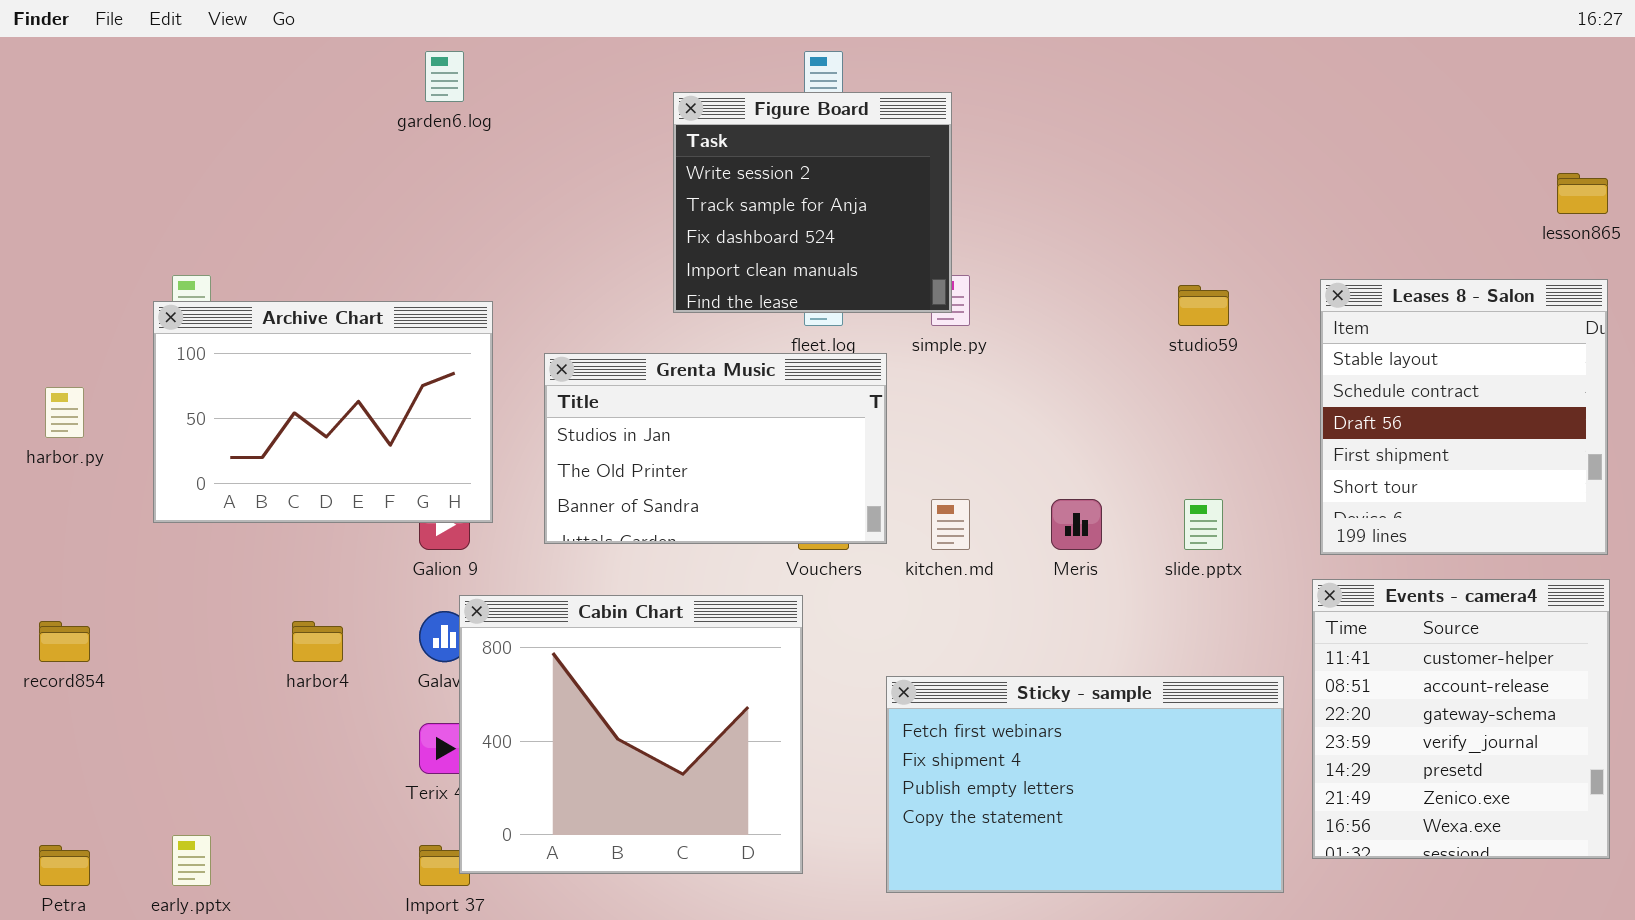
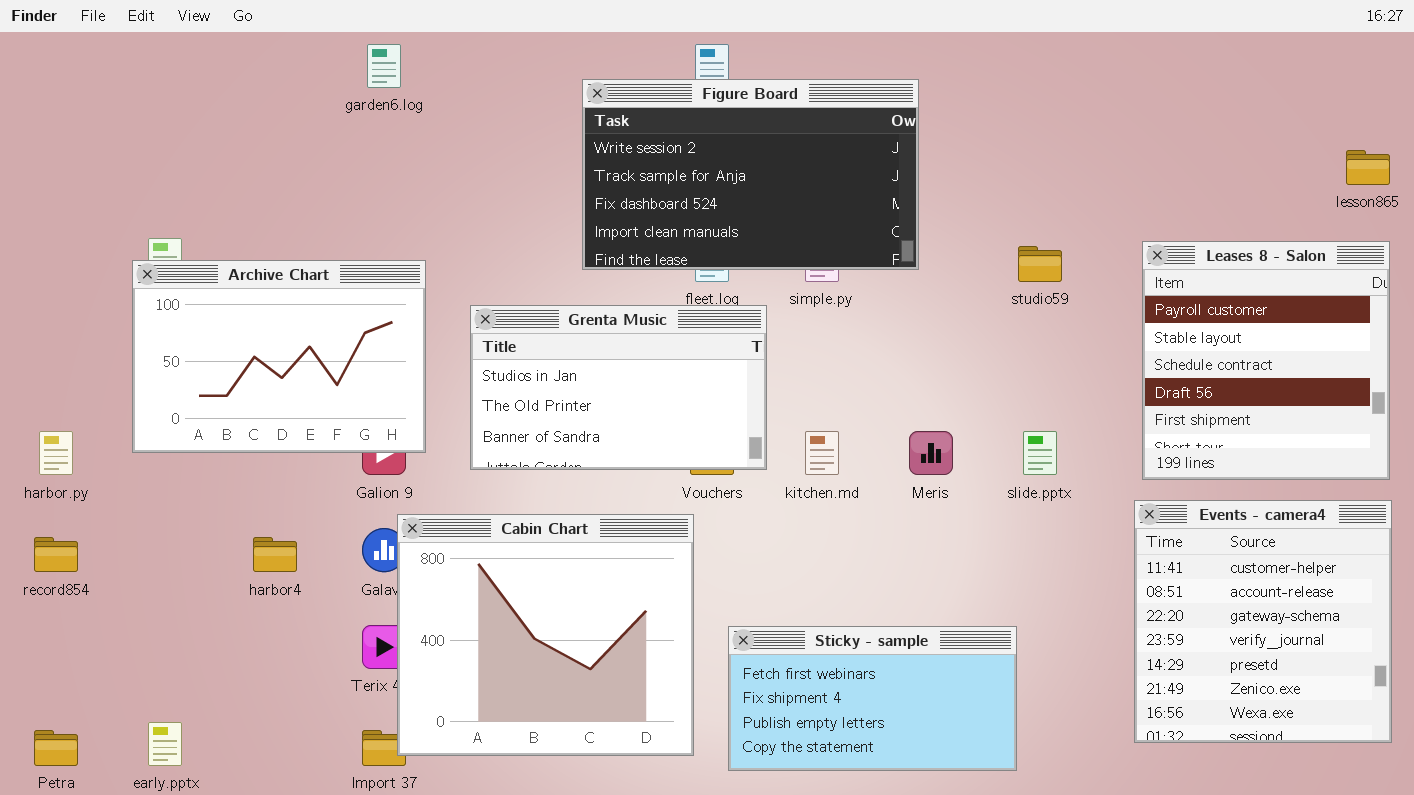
Figure Board: [673,92,952,313] -> [582,79,919,270], resized
Leases 8 - Salon: [1320,279,1608,555] -> [1142,241,1390,480], scrolled up 1 row
harbor.py: [45,387,84,438] -> [39,431,73,475], moved
Sticky - sample: [886,676,1284,893] -> [728,626,1017,771], moved, resized

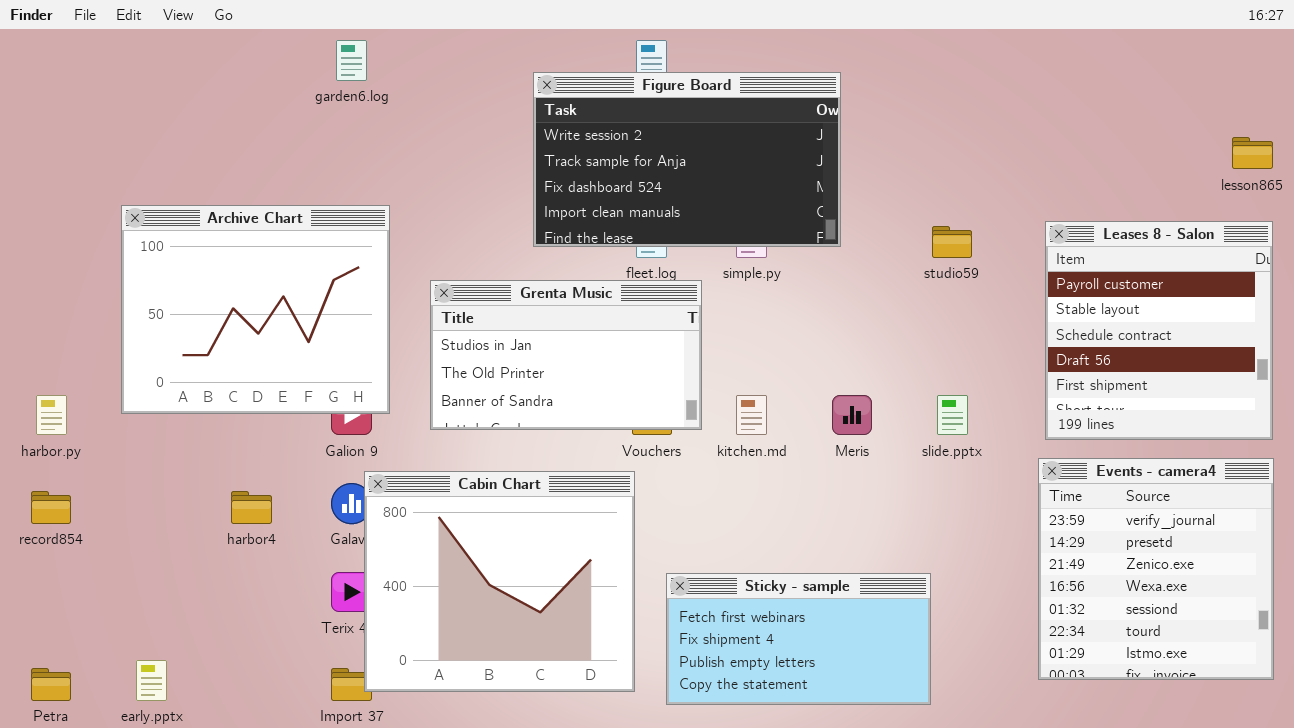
Archive Chart: [132,260,426,453] -> [121,205,390,414], resized
Events - camera4: [1134,500,1392,743] -> [1038,458,1274,680], scrolled down 3 rows

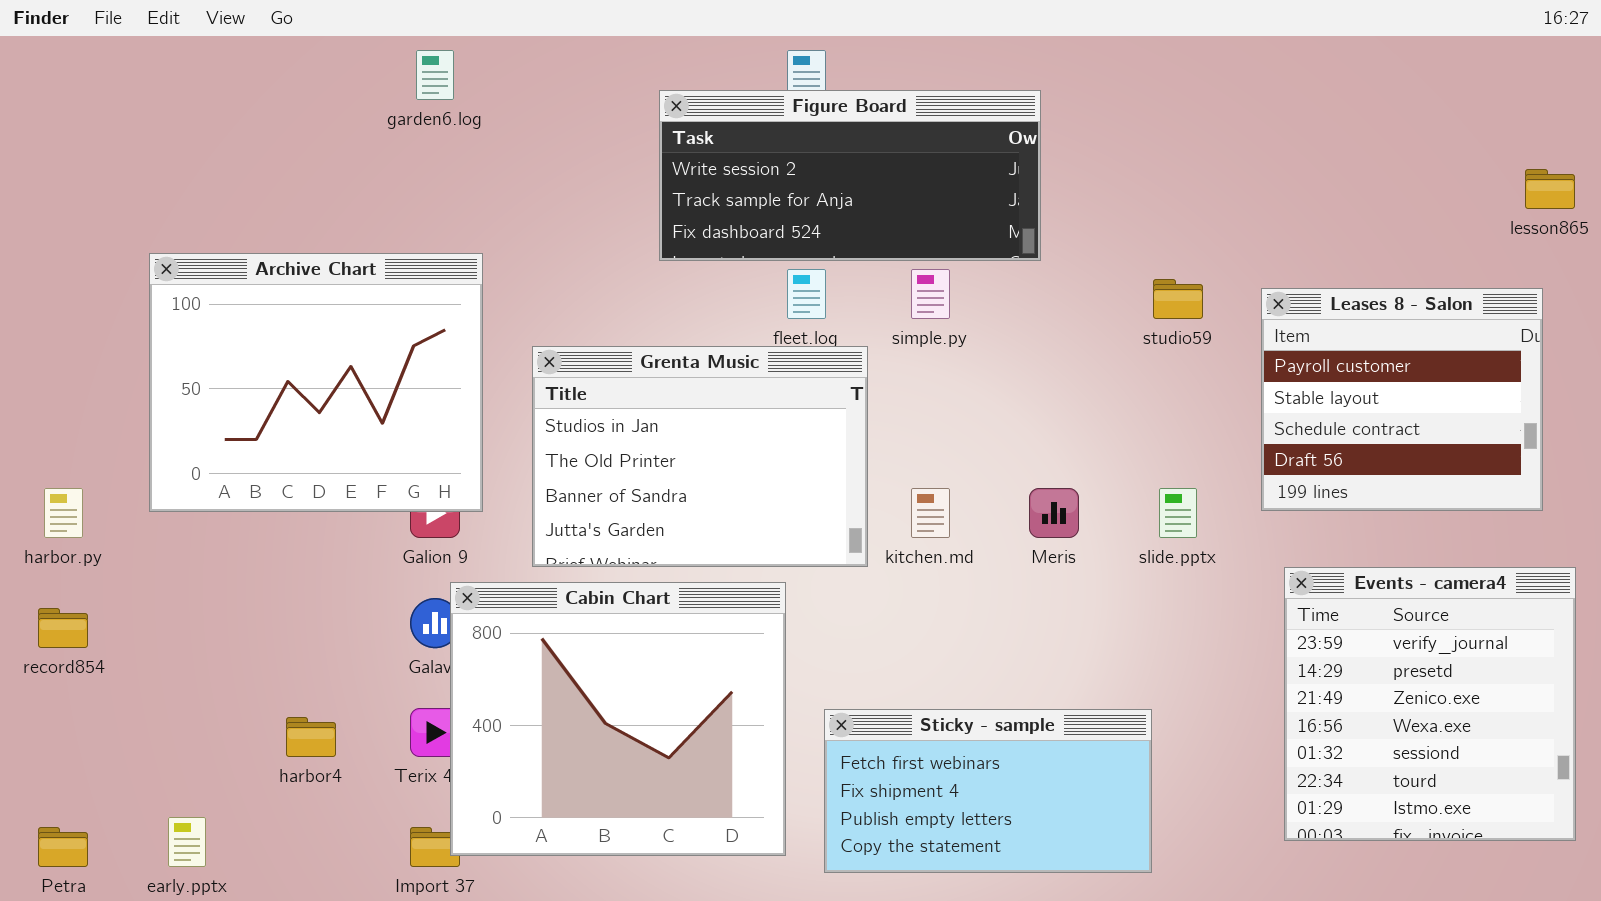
Figure Board: [533,72,841,247] -> [659,90,1041,261], resized
Leases 8 - Salon: [1045,221,1273,440] -> [1261,288,1543,511], moved, resized
Grenta Music: [430,280,702,430] -> [532,346,868,567], resized
harbor4: [231,491,272,524] -> [286,717,336,757], moved

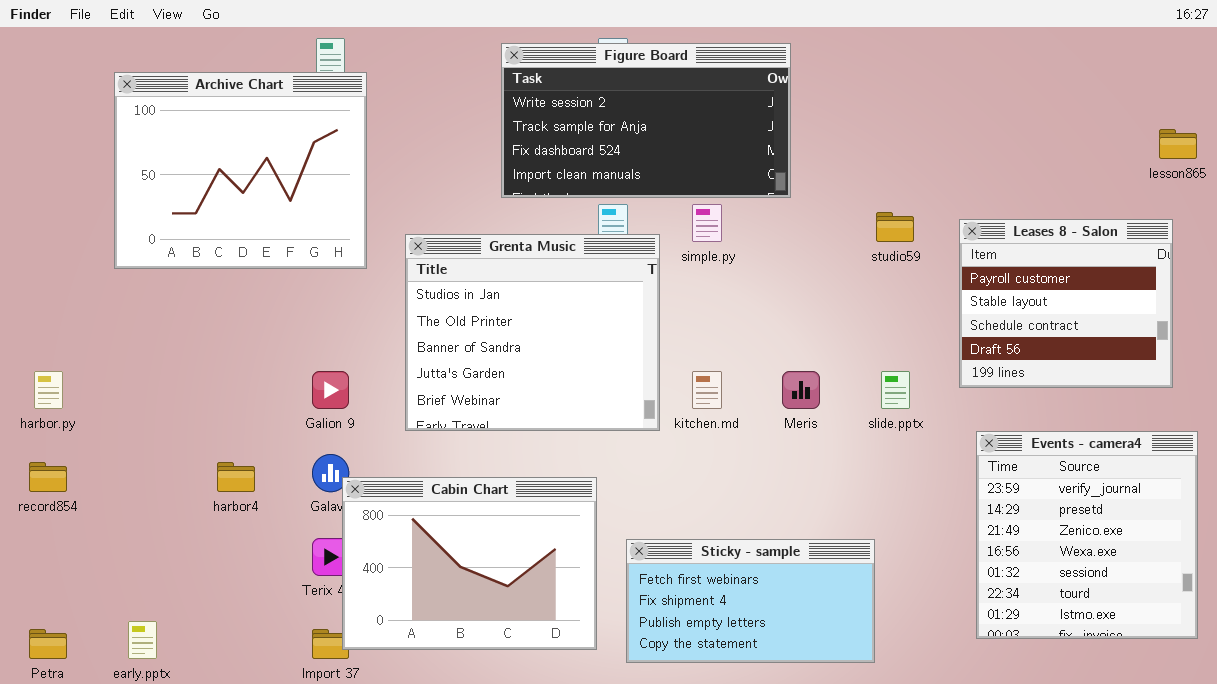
Figure Board: [659,90,1041,261] -> [501,43,791,198], resized
Archive Chart: [149,253,483,512] -> [114,72,367,269], moved
Grenta Music: [532,346,868,567] -> [405,234,660,431], resized
Cabin Chart: [450,582,786,856] -> [342,477,597,650], resized
harbor4: [286,717,336,757] -> [217,462,255,492], moved

